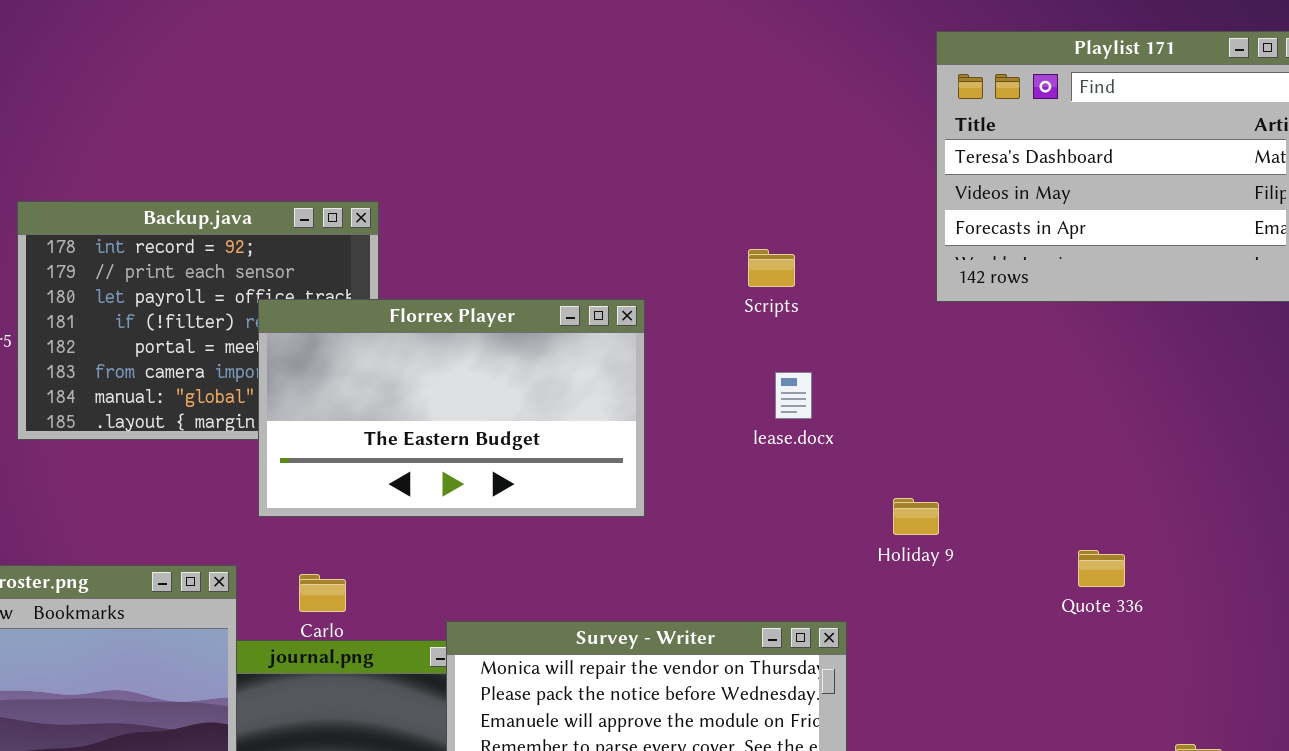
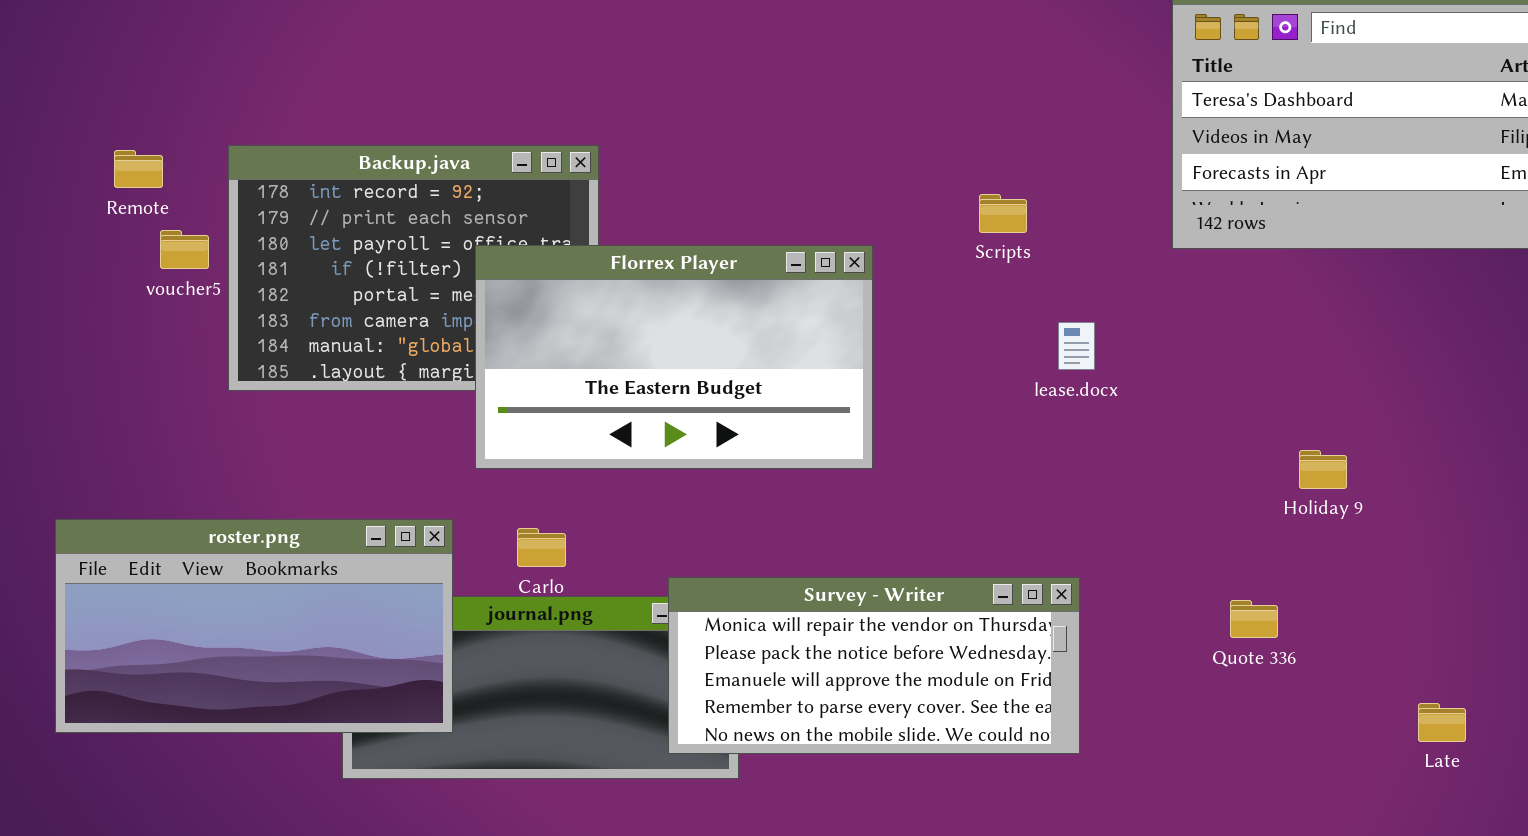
lease.docx: [775,372,812,419] -> [1058,322,1095,370], moved
Holiday 9: [893,498,939,535] -> [1299,450,1347,489], moved
Quote 336: [1078,550,1125,587] -> [1230,600,1278,638], moved

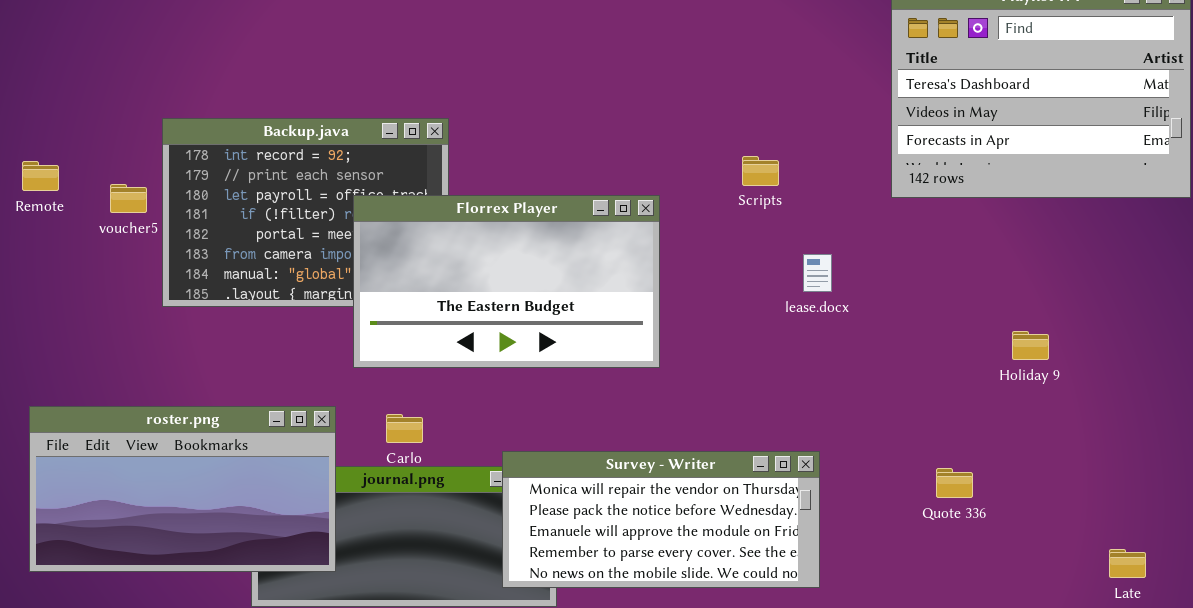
Remote: [114,150,163,188] -> [22,161,59,191], moved
Holiday 9: [1299,450,1347,489] -> [1012,331,1049,360], moved
Late: [1418,703,1466,742] -> [1109,549,1146,578], moved

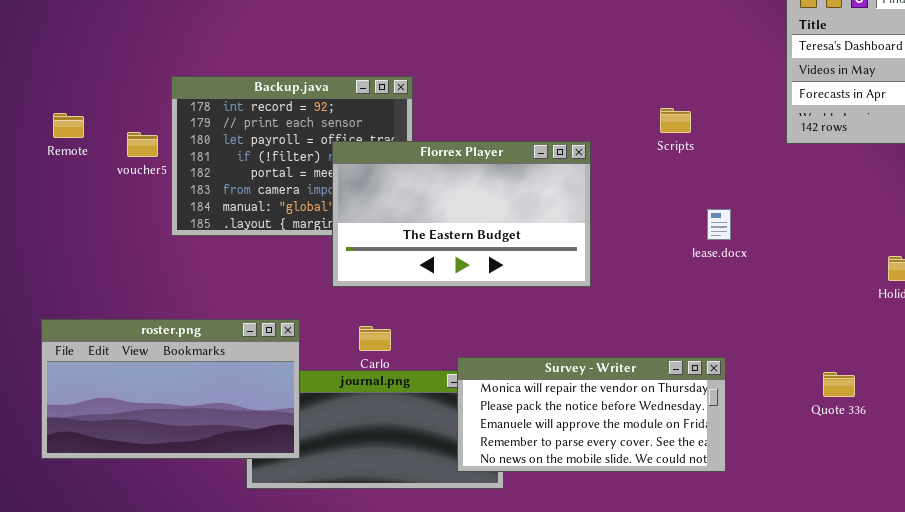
lease.docx: [803,254,832,292] -> [707,209,731,240], moved
roster.png: [29,406,336,572] -> [41,319,300,459], moved

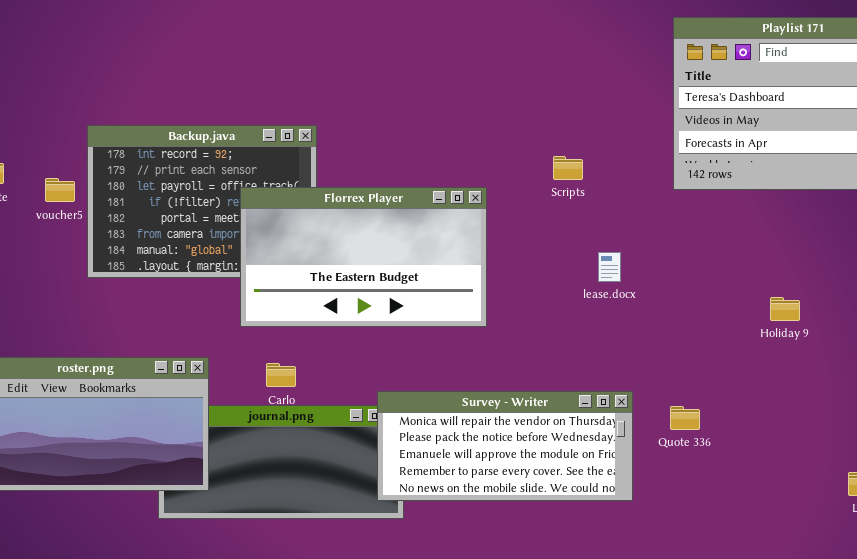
Survey - Writer: [457,357,726,472] -> [377,391,633,501], moved
Quote 336: [823,372,855,397] -> [670,406,700,430], moved

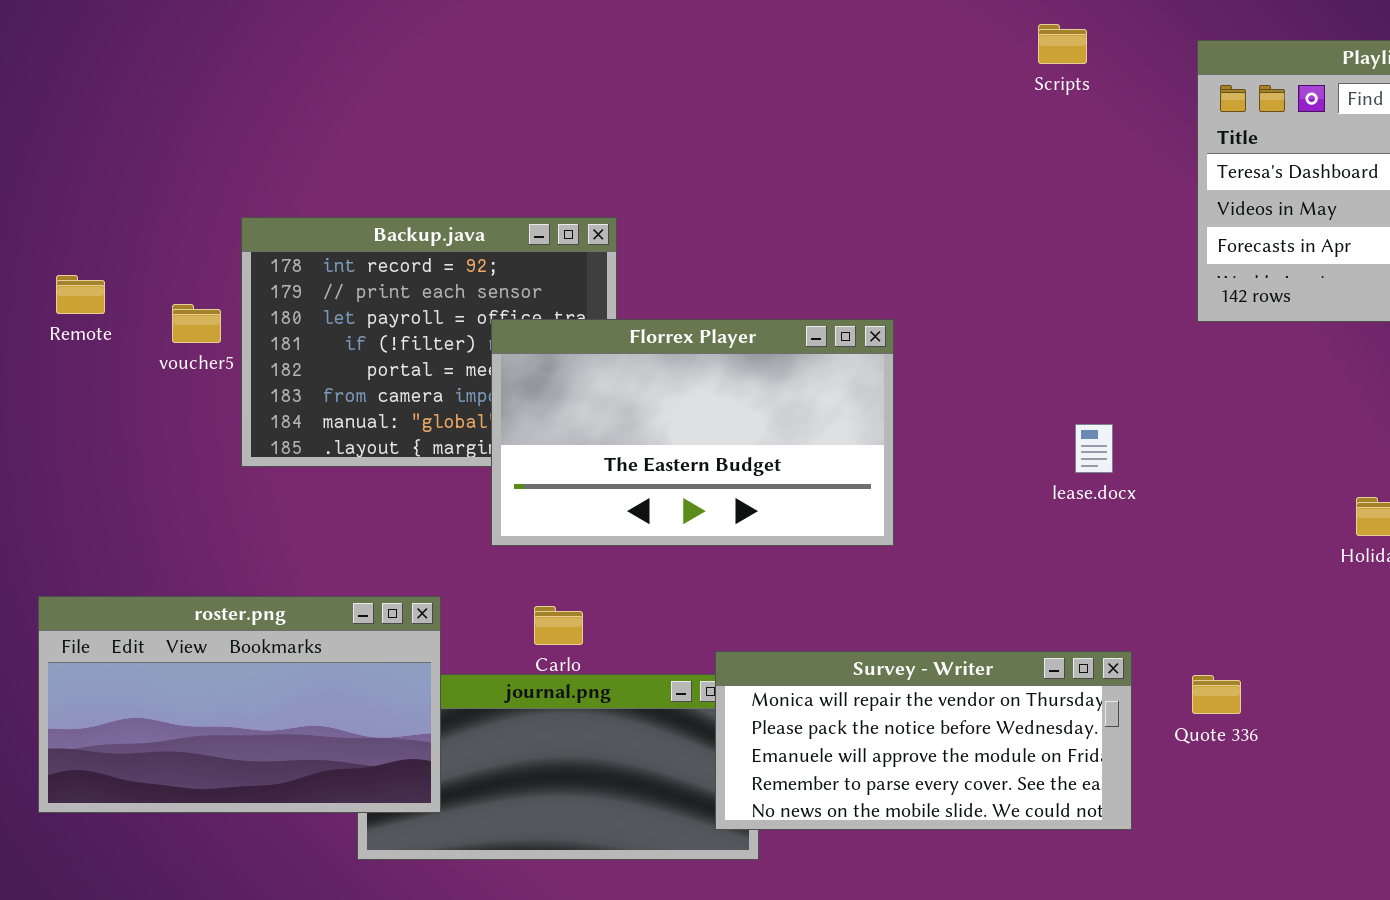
Scripts: [553,156,583,180] -> [1038,24,1087,64], moved

